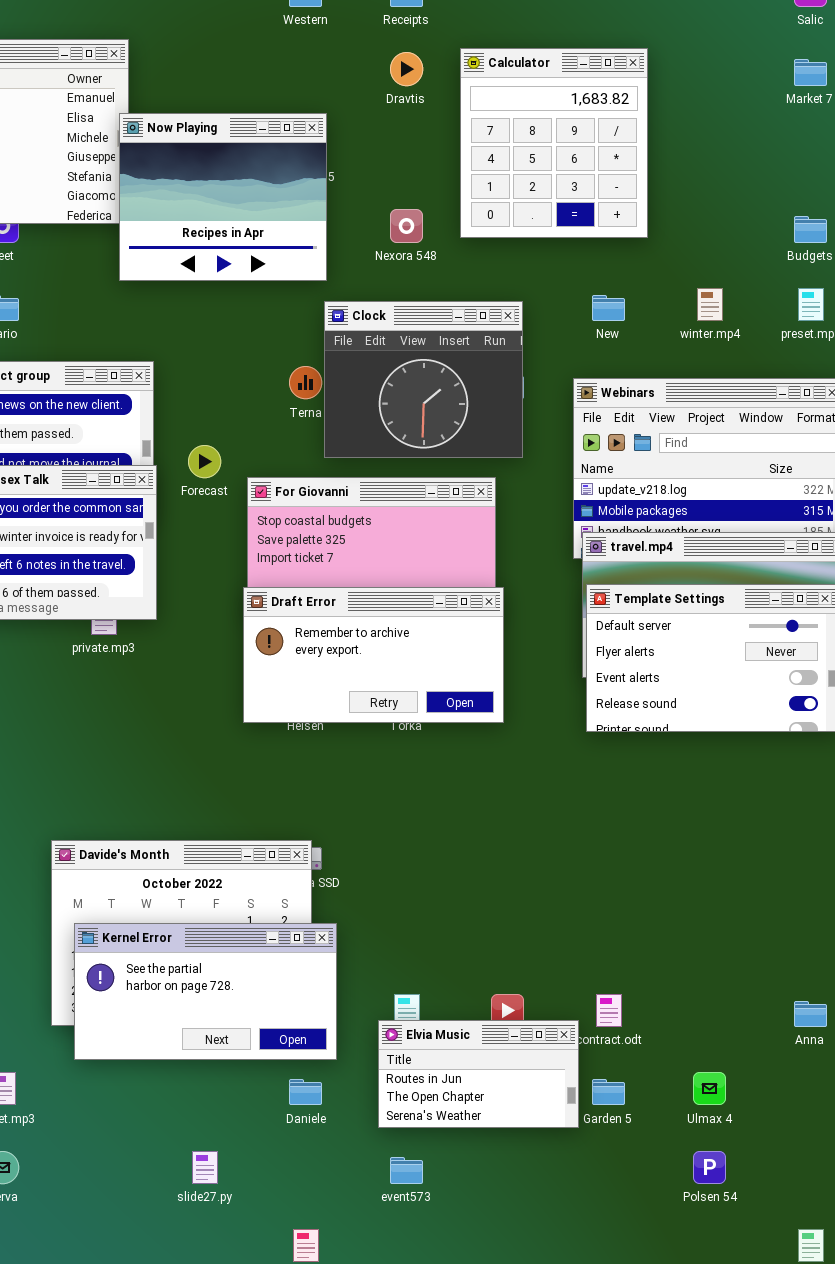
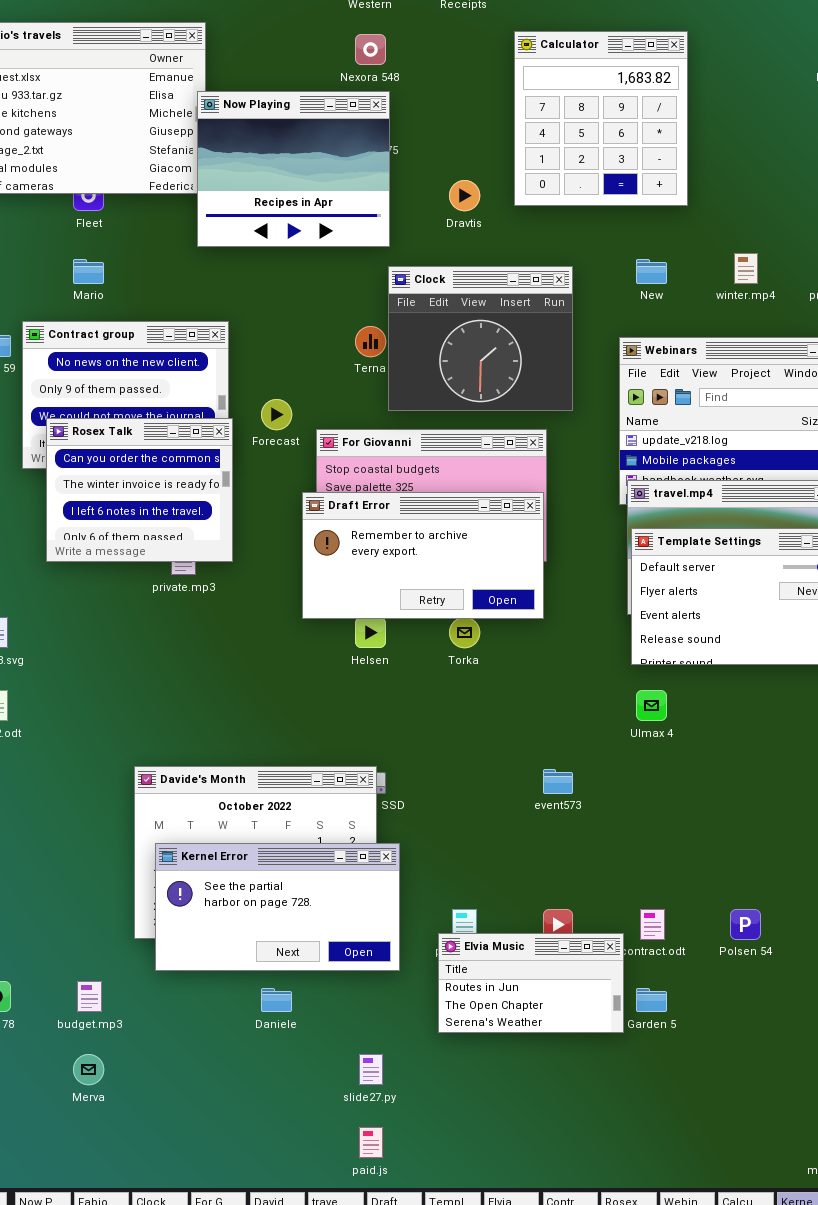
Dravtis: [390,52,423,86] -> [449,180,480,211], moved
Nexora 548: [390,209,423,243] -> [355,34,386,65], moved
Draft Error: [243,587,504,723] -> [302,492,544,619], moved
Ulmax 4: [693,1072,726,1105] -> [636,690,667,721], moved
Daniele: [289,1079,322,1105] -> [261,988,292,1012], moved
slide27.py: [192,1151,218,1184] -> [359,1054,383,1085], moved
Polsen 54: [693,1151,726,1184] -> [730,909,761,940], moved
event573: [390,1157,423,1184] -> [543,769,573,794], moved

